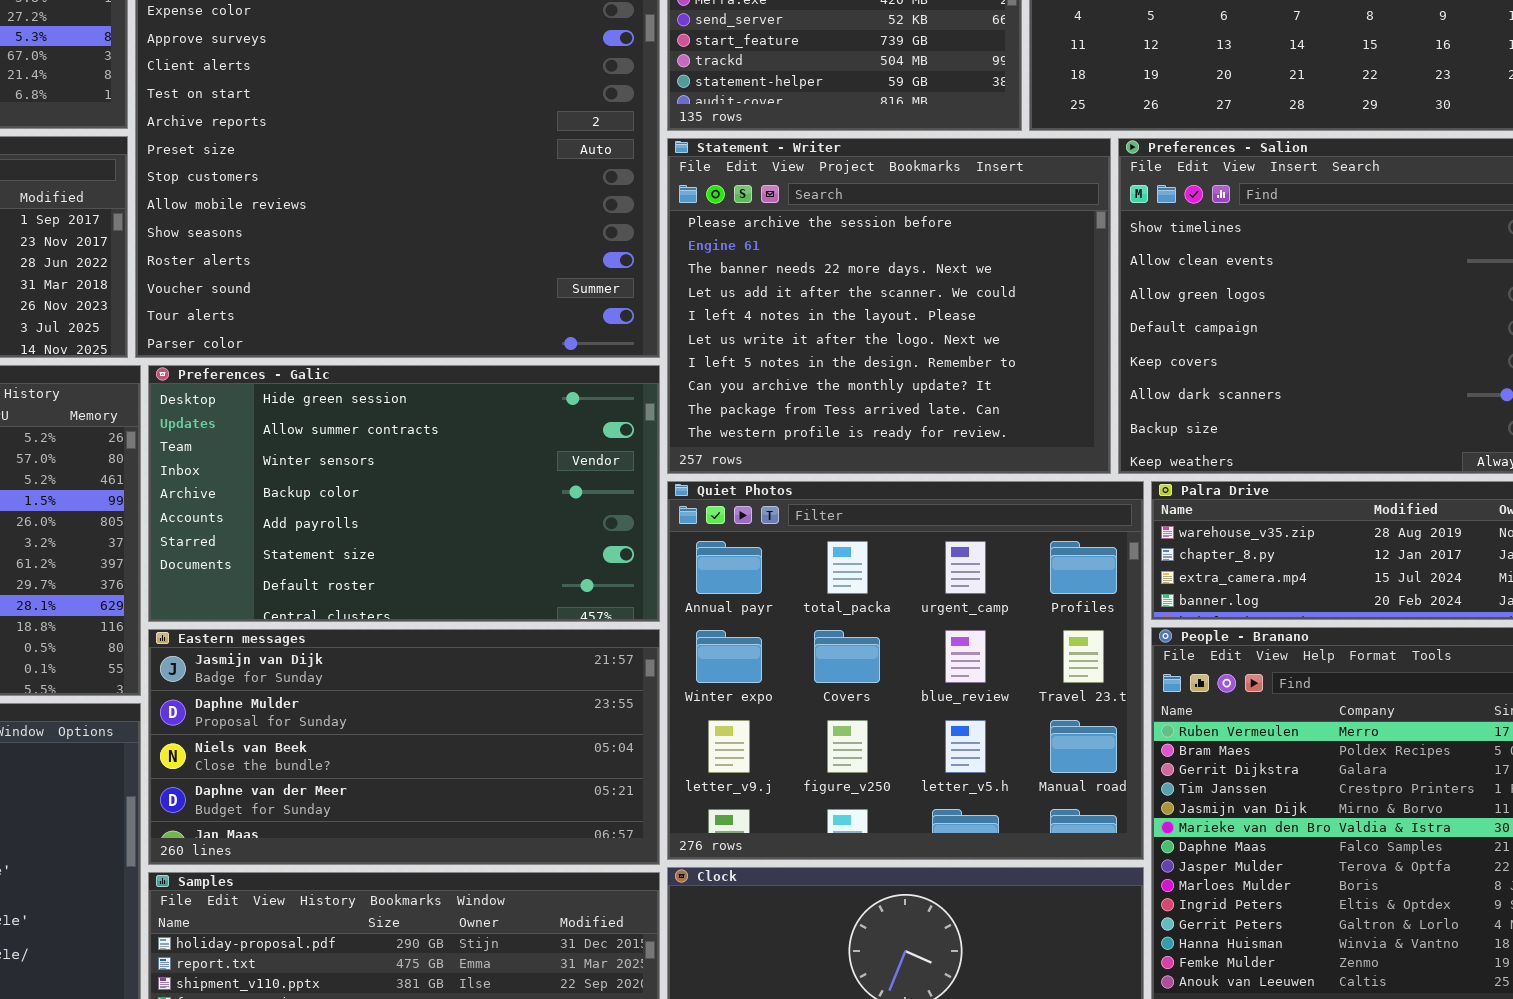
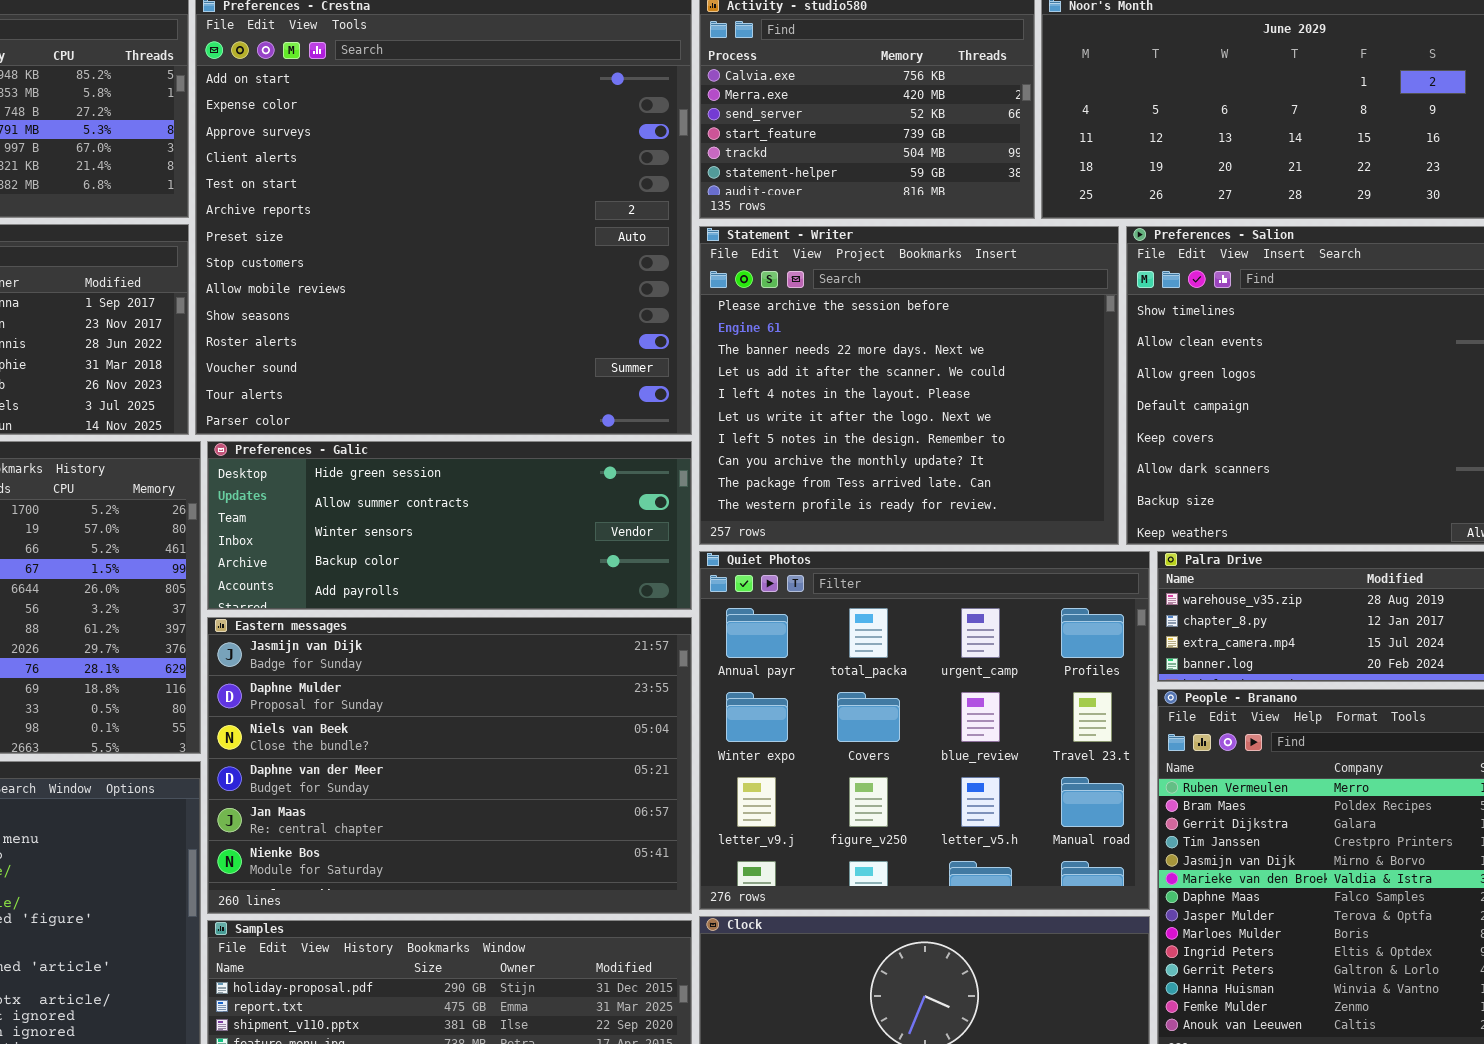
Preferences - Galic: [148,365,660,622] -> [207,441,692,610], resized
Eastern messages: [148,629,660,865] -> [207,617,692,914], resized

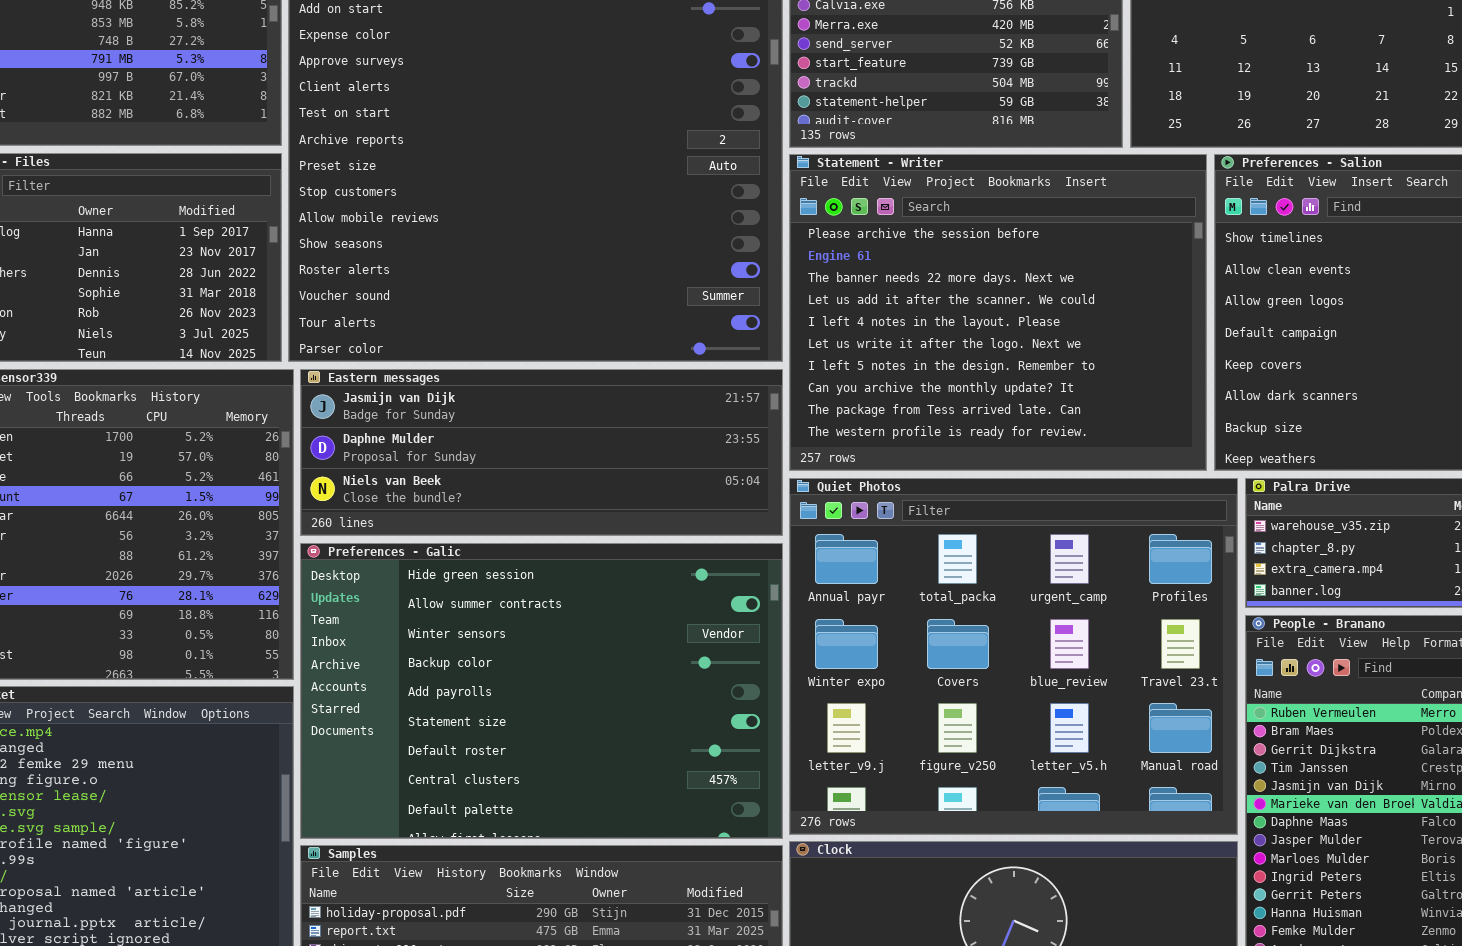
Preferences - Galic: [207,441,692,610] -> [300,543,783,839], moved, resized
Eastern messages: [207,617,692,914] -> [300,369,783,536], moved, resized

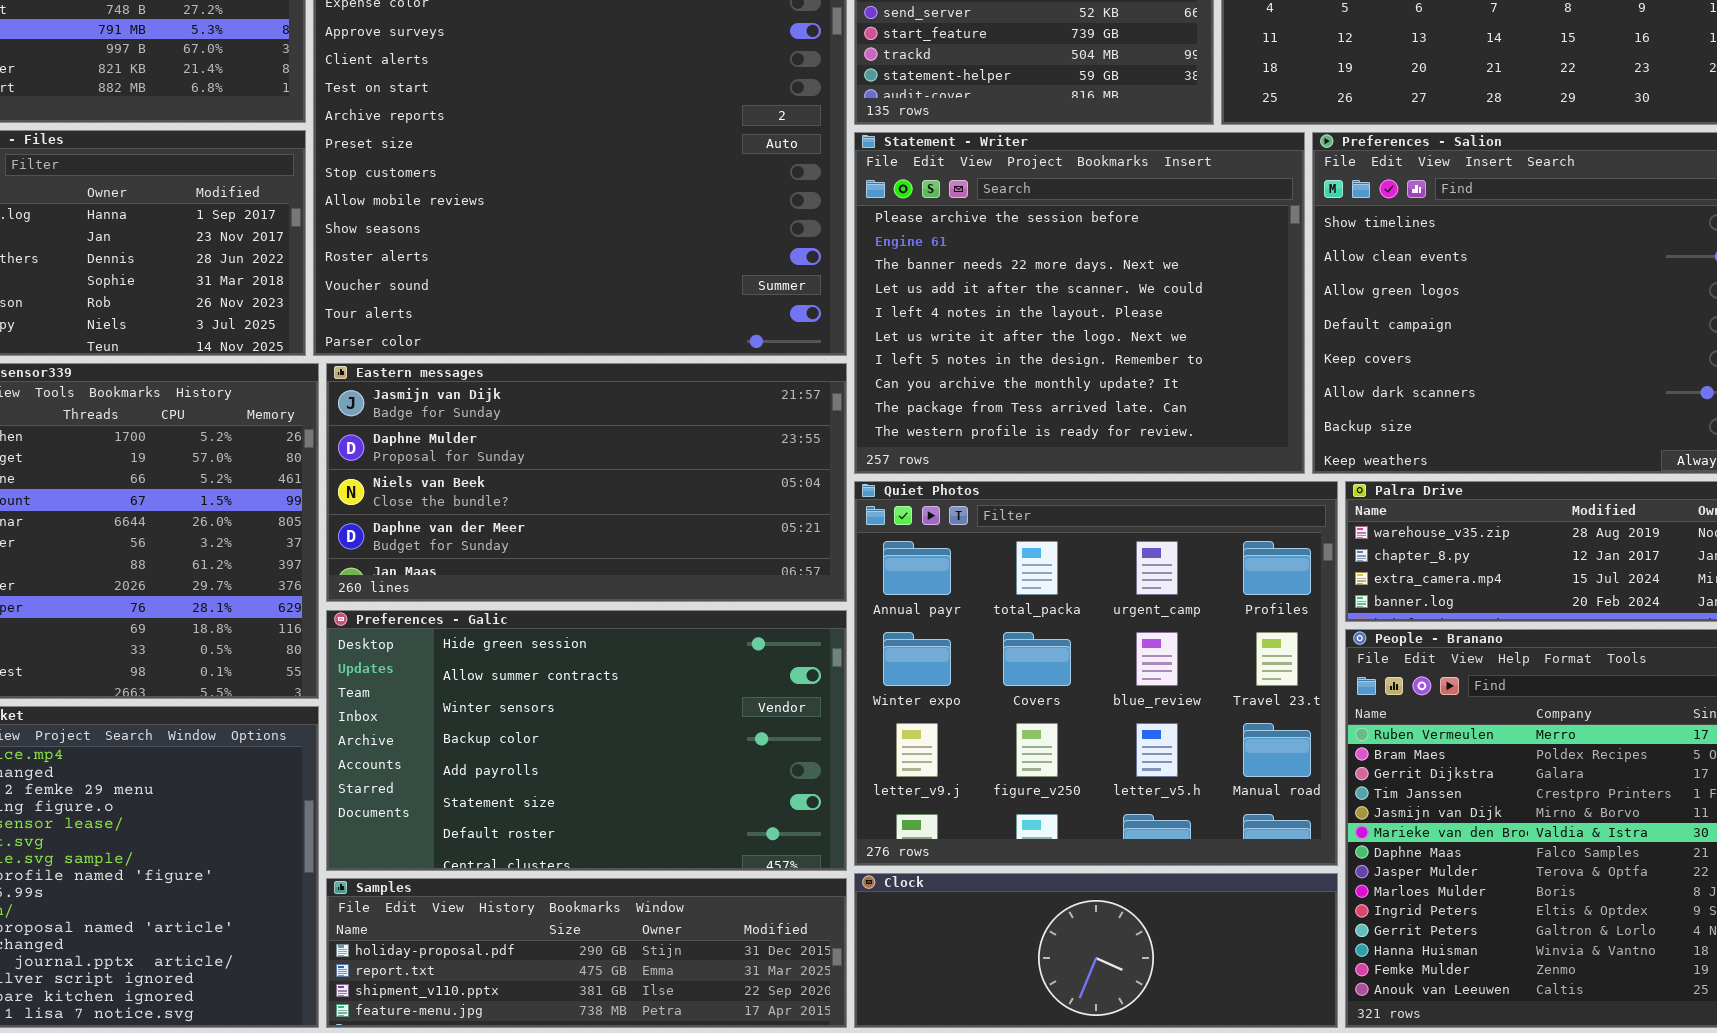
Eastern messages: [300,369,783,536] -> [326,363,847,602], resized
Preferences - Galic: [300,543,783,839] -> [326,610,847,871], resized

